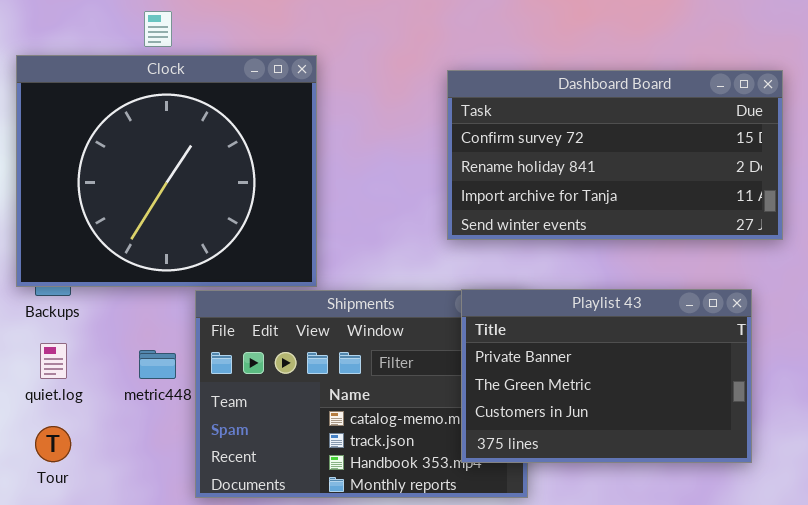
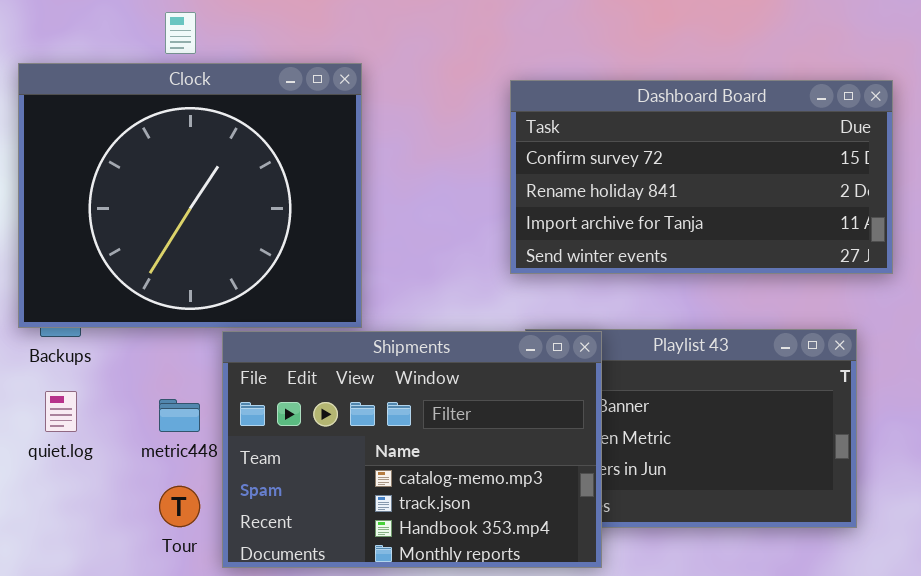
Shipments: [195,290,528,498] -> [222,331,602,568], raised
Tour: [35,426,71,462] -> [159,486,200,527], moved

